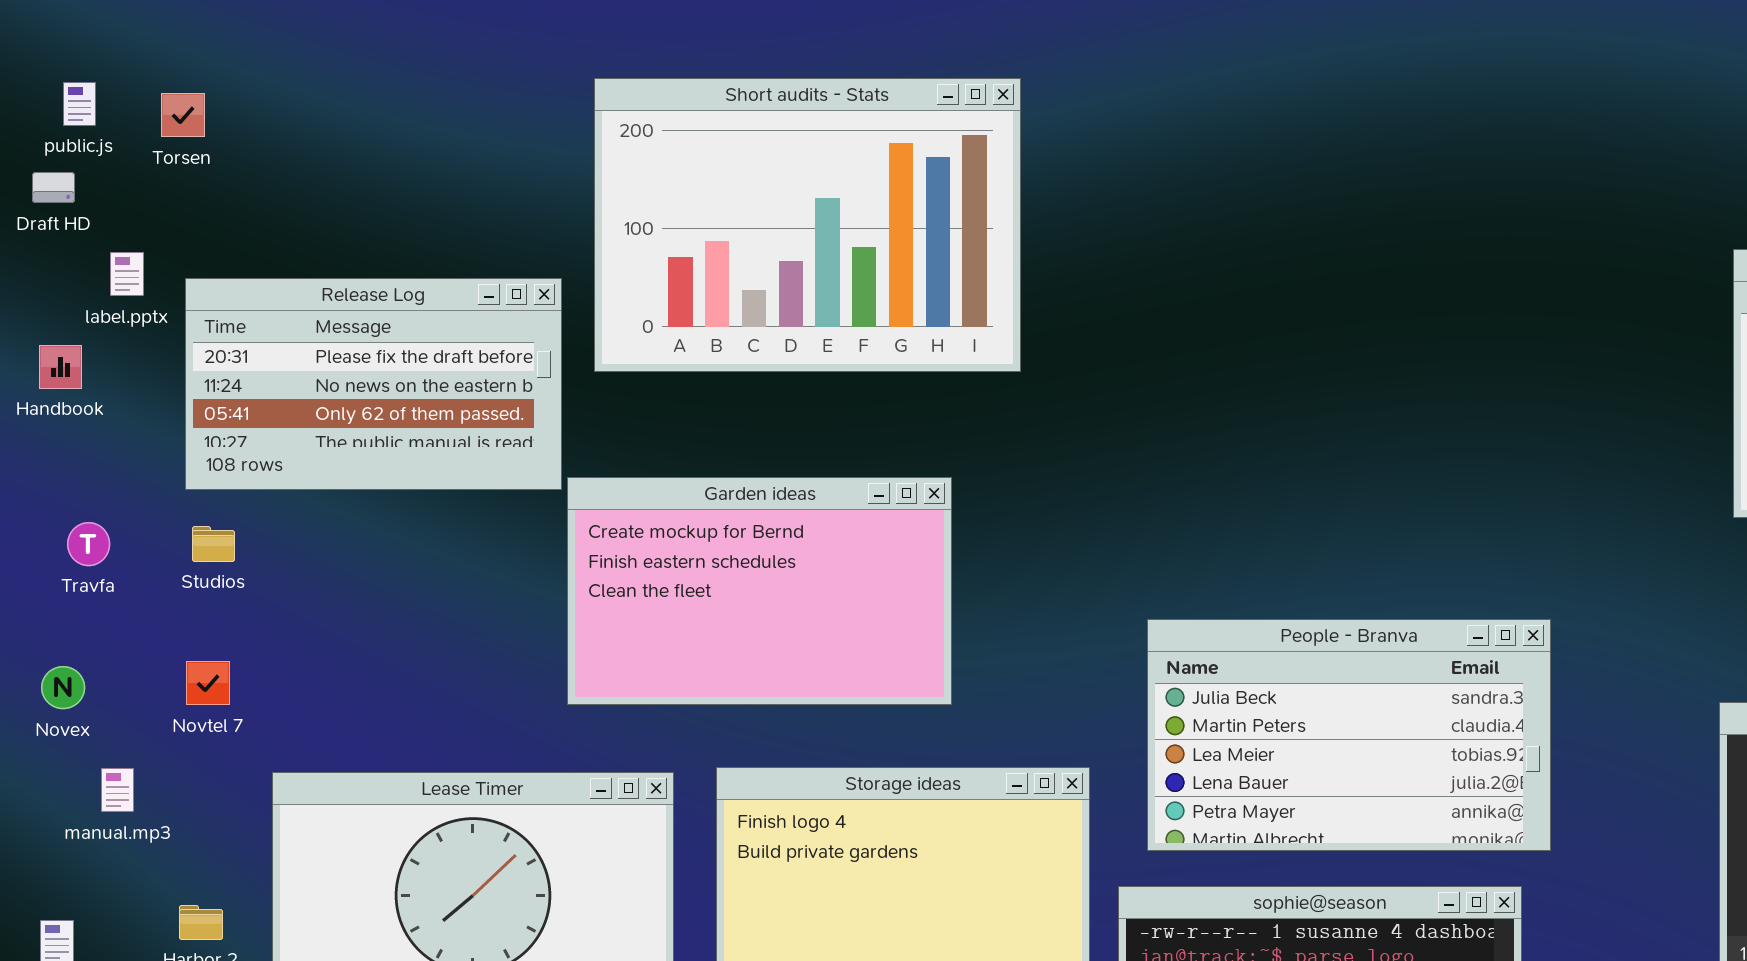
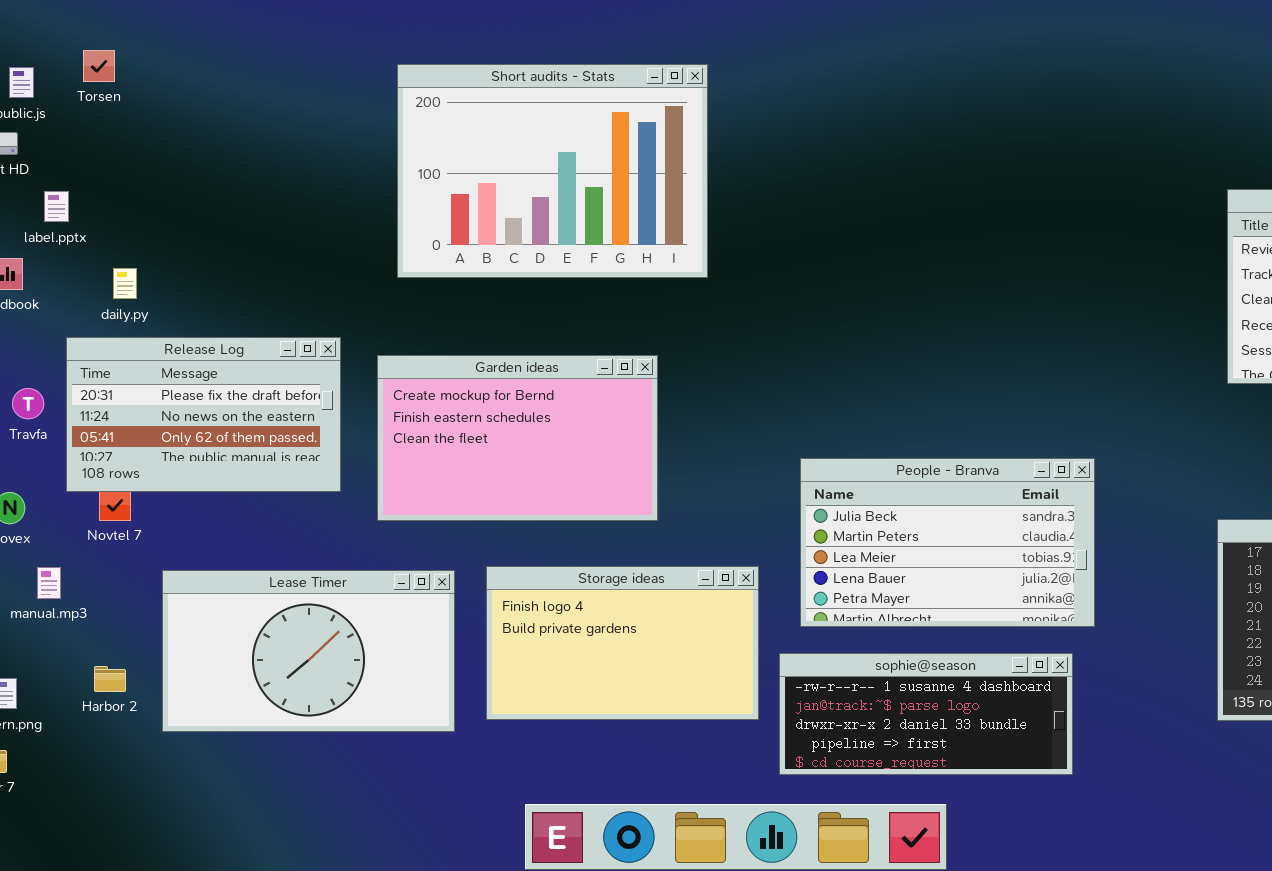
Torsen: [161,93,205,137] -> [83,50,115,82], moved
Release Log: [185,278,562,490] -> [66,337,341,492], moved

